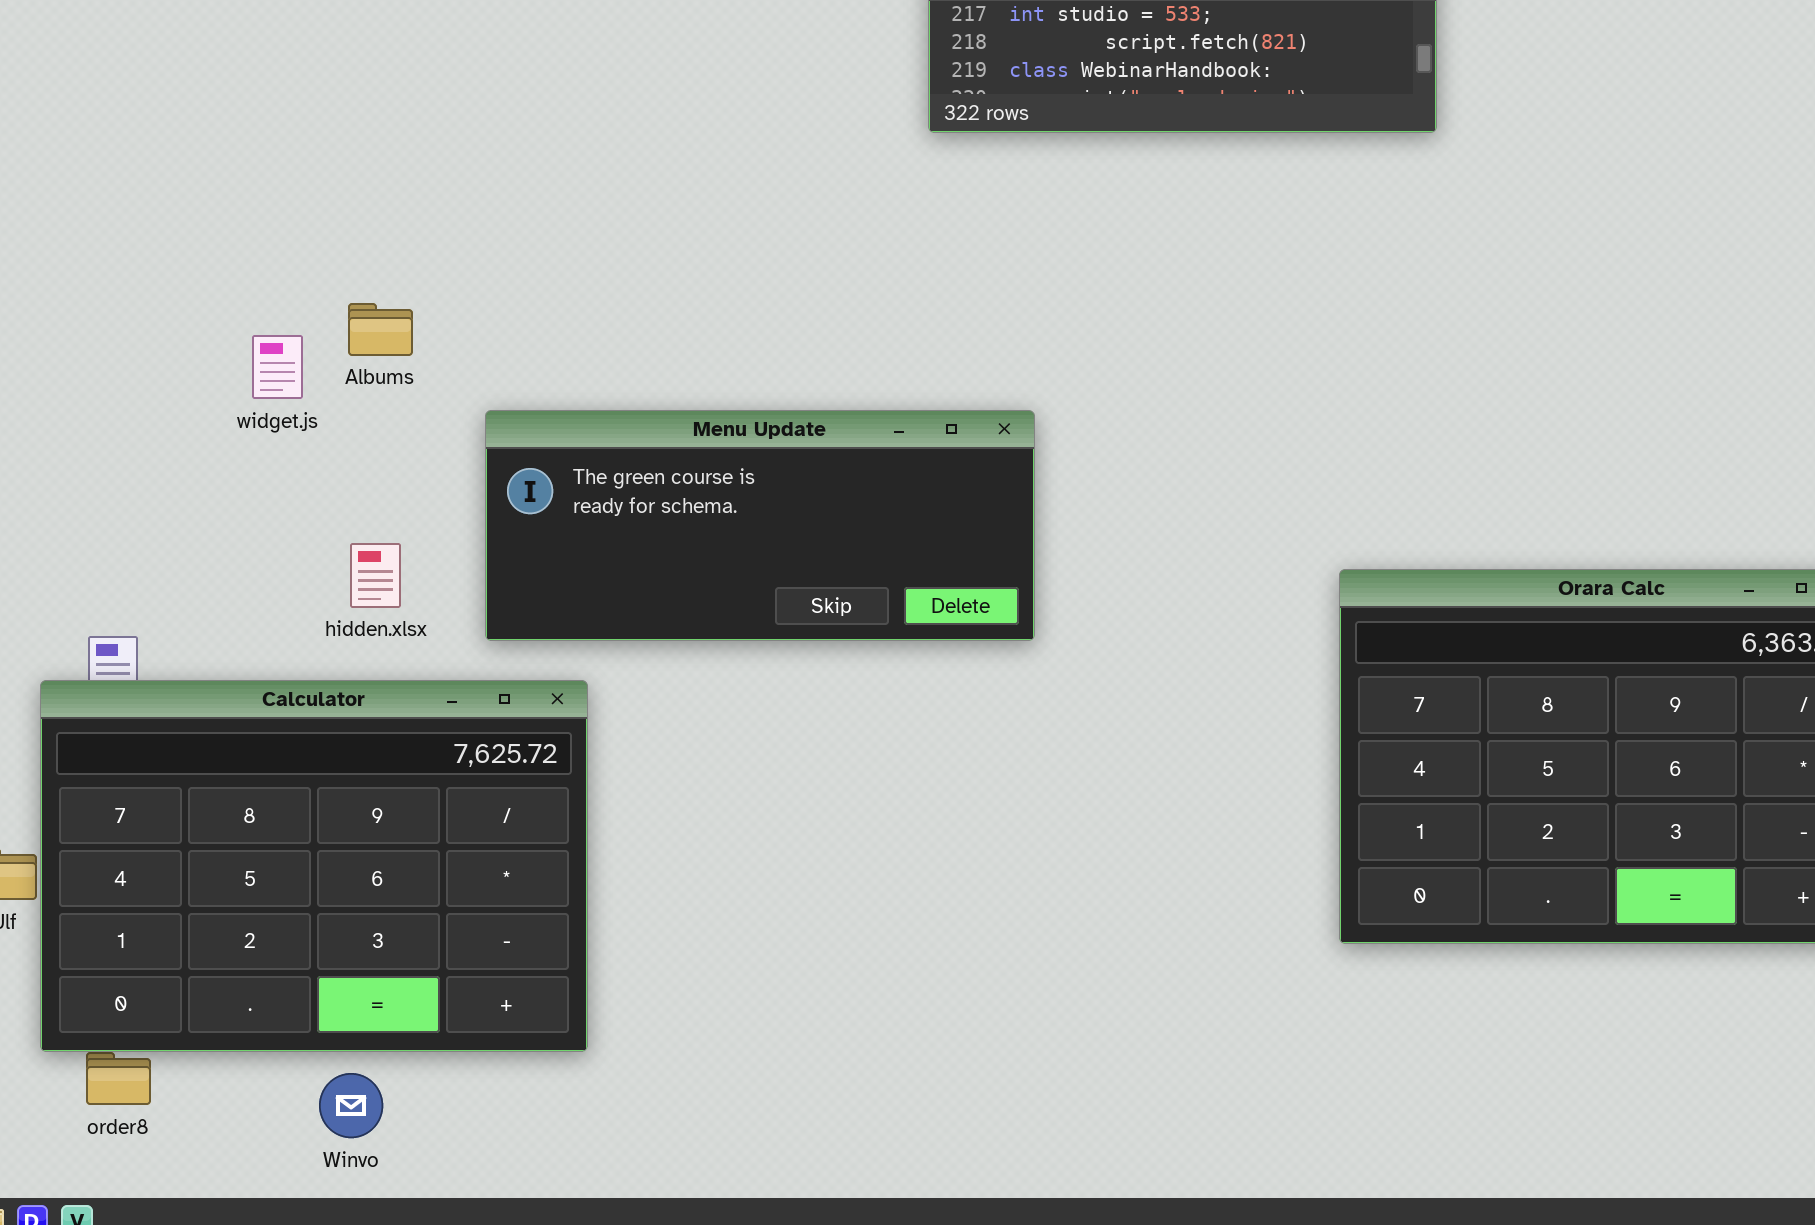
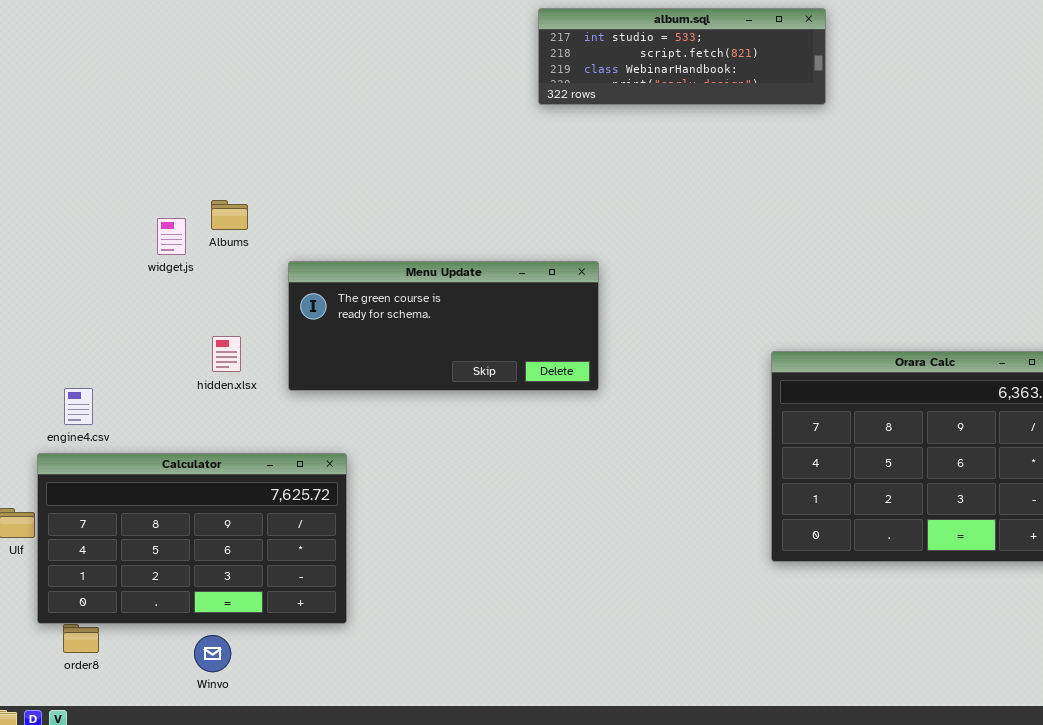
Calculator: [40,680,588,1052] -> [37,453,347,624], resized

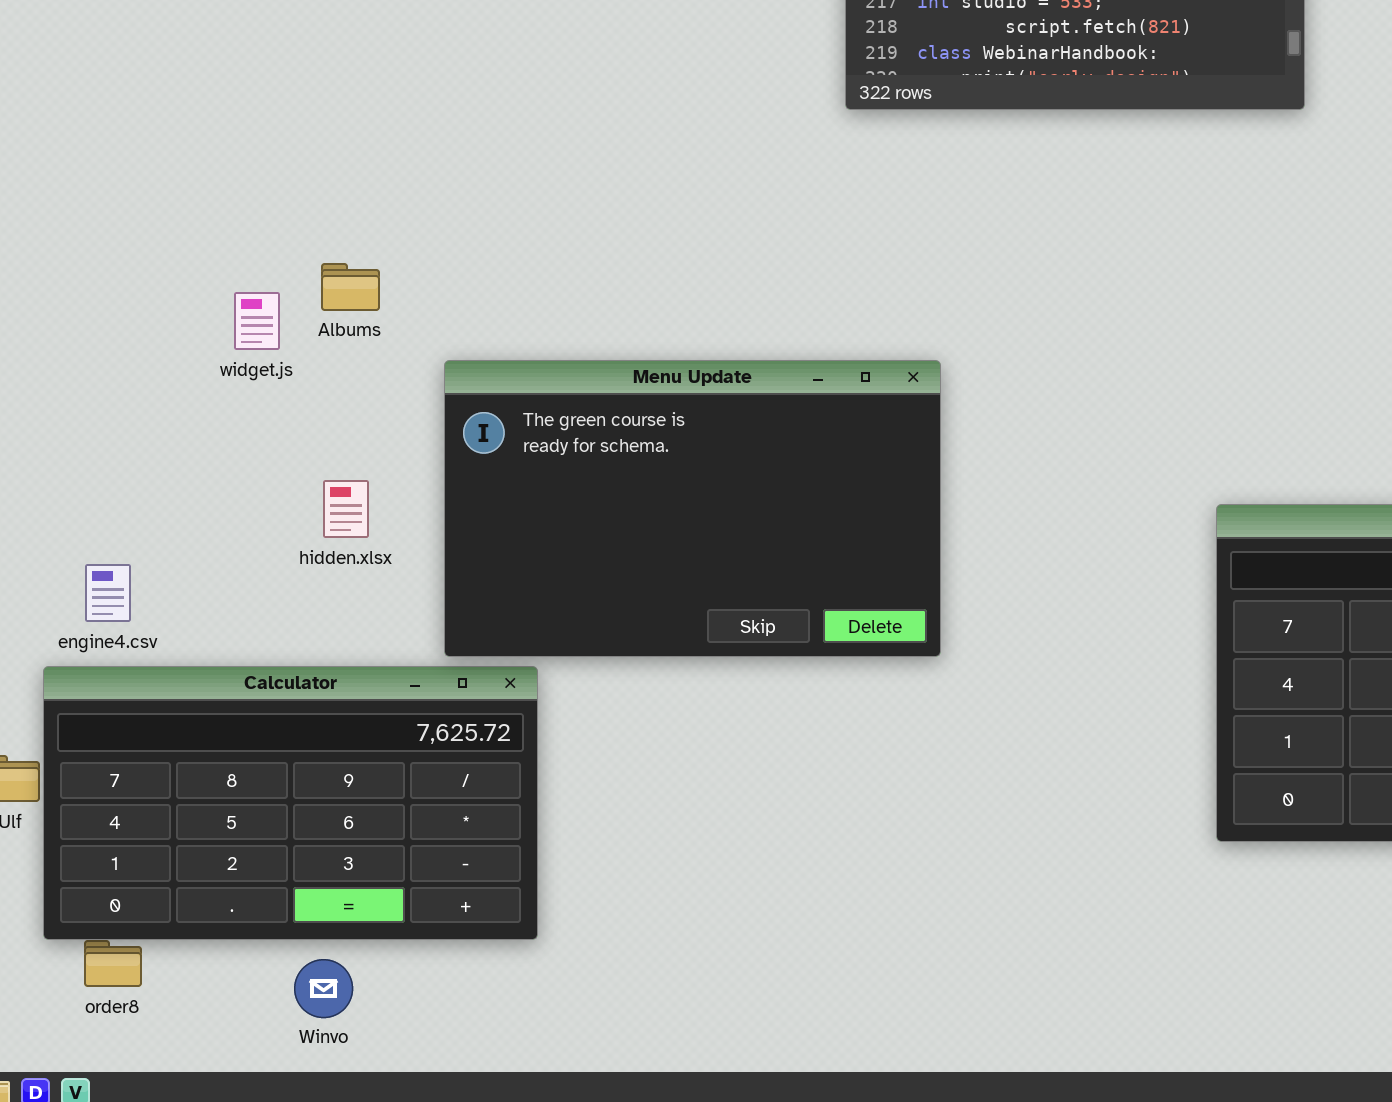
Menu Update: [288,261,599,391] -> [444,360,941,657], resized

